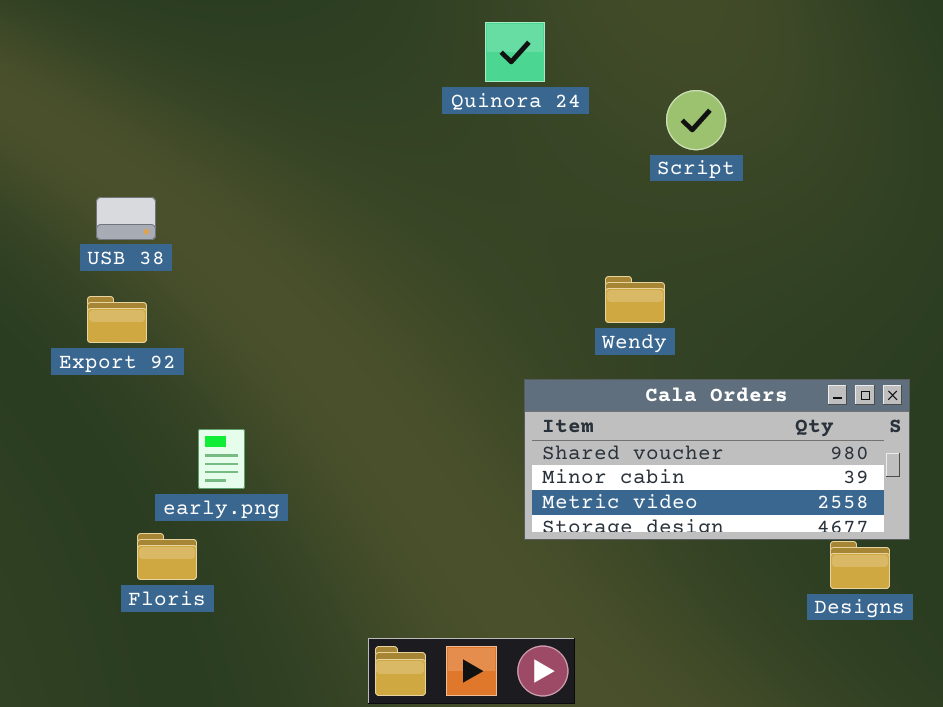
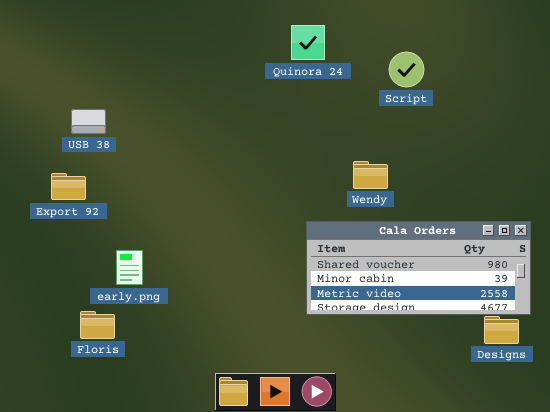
Quinora 24: [485,22,545,82] -> [291,25,325,60], moved
USB 38: [96,197,156,240] -> [71,109,106,134], moved

